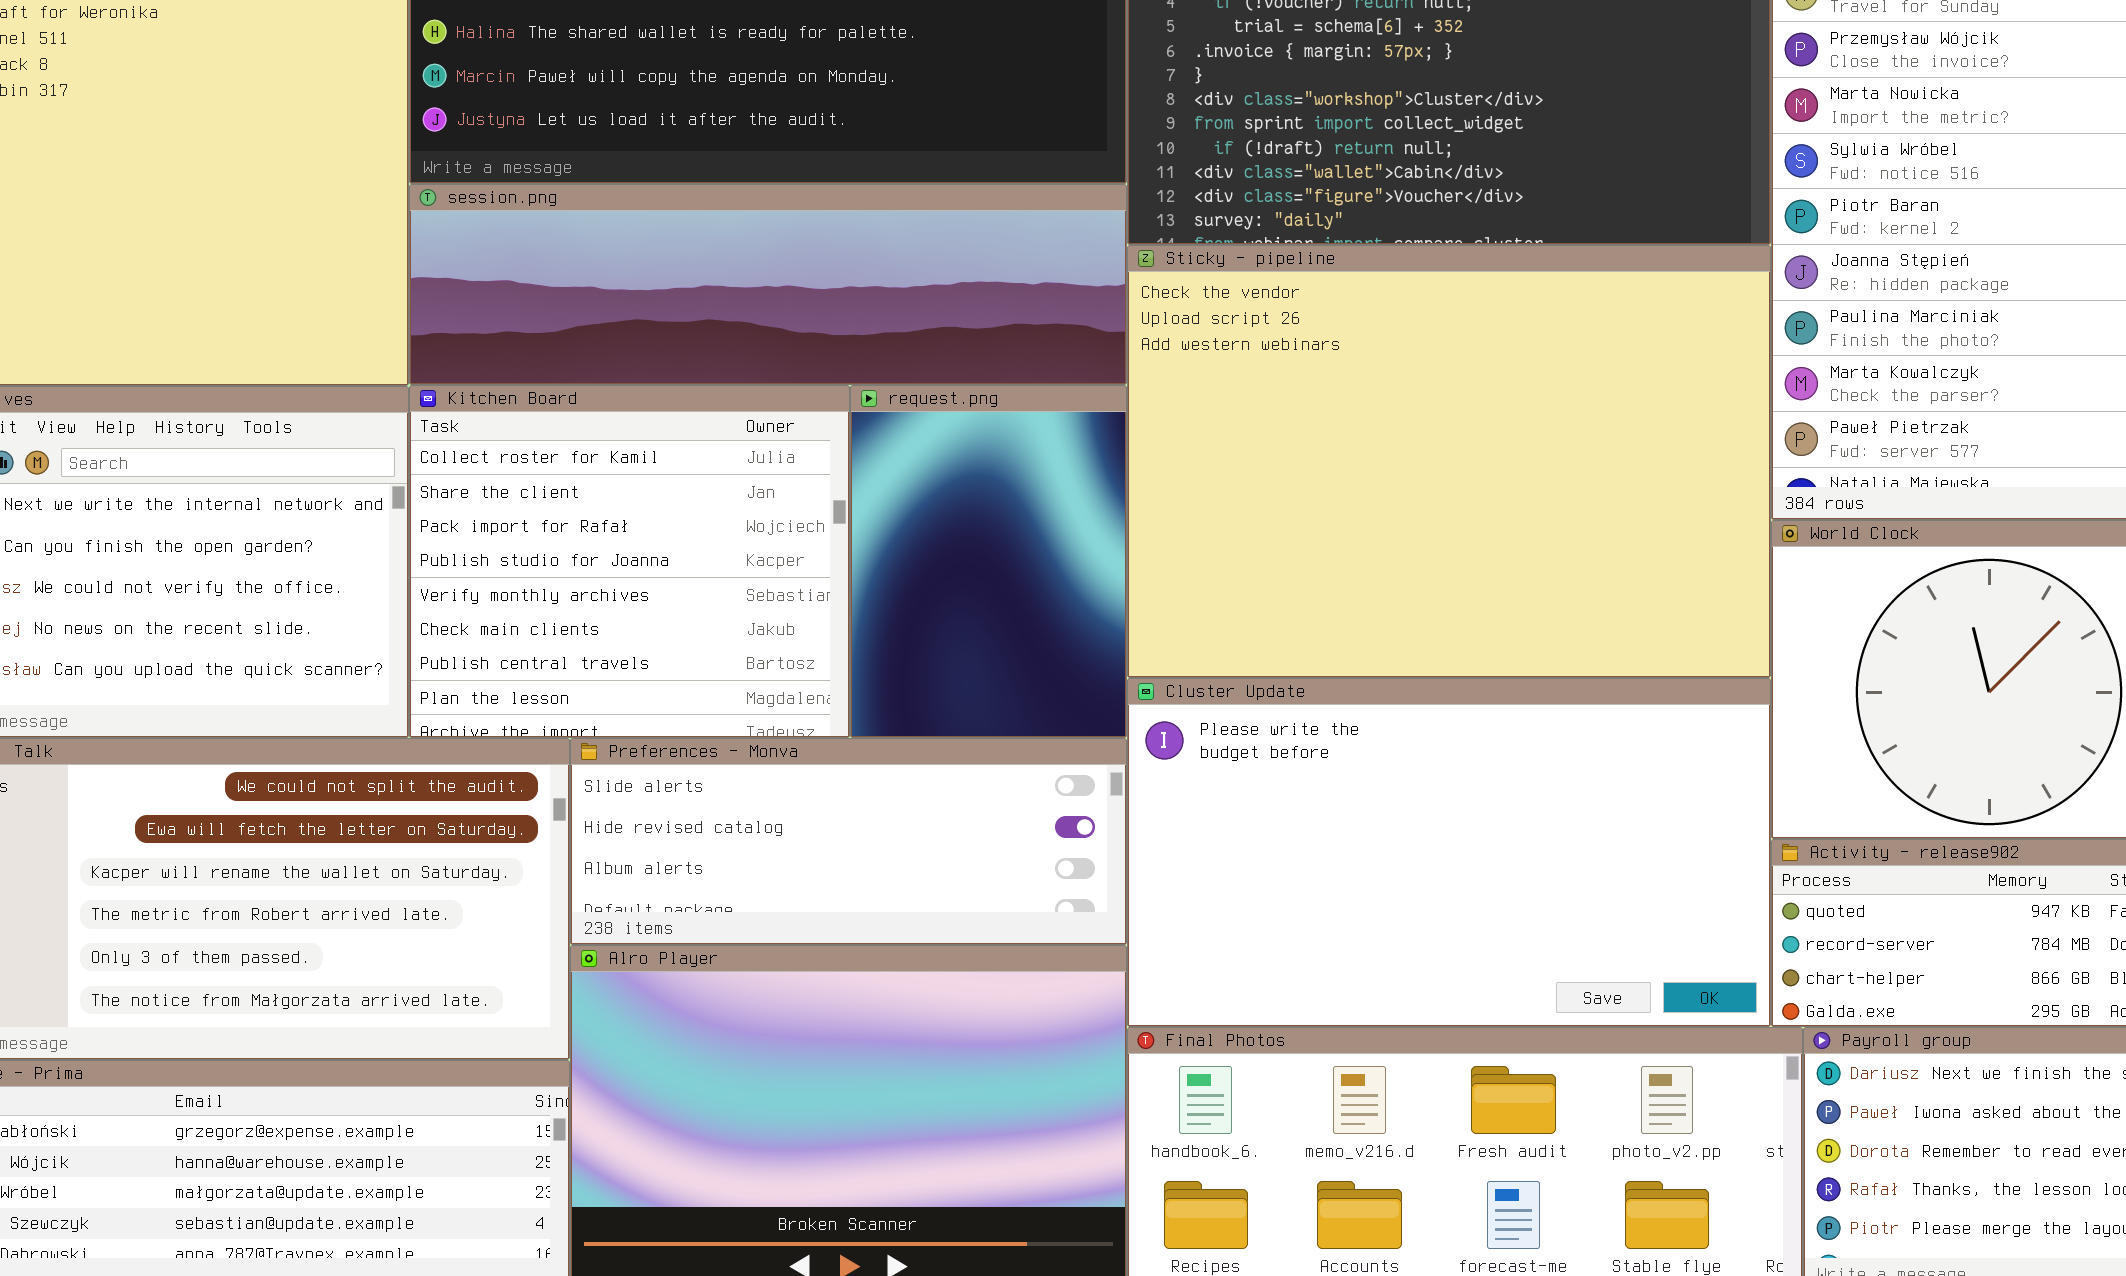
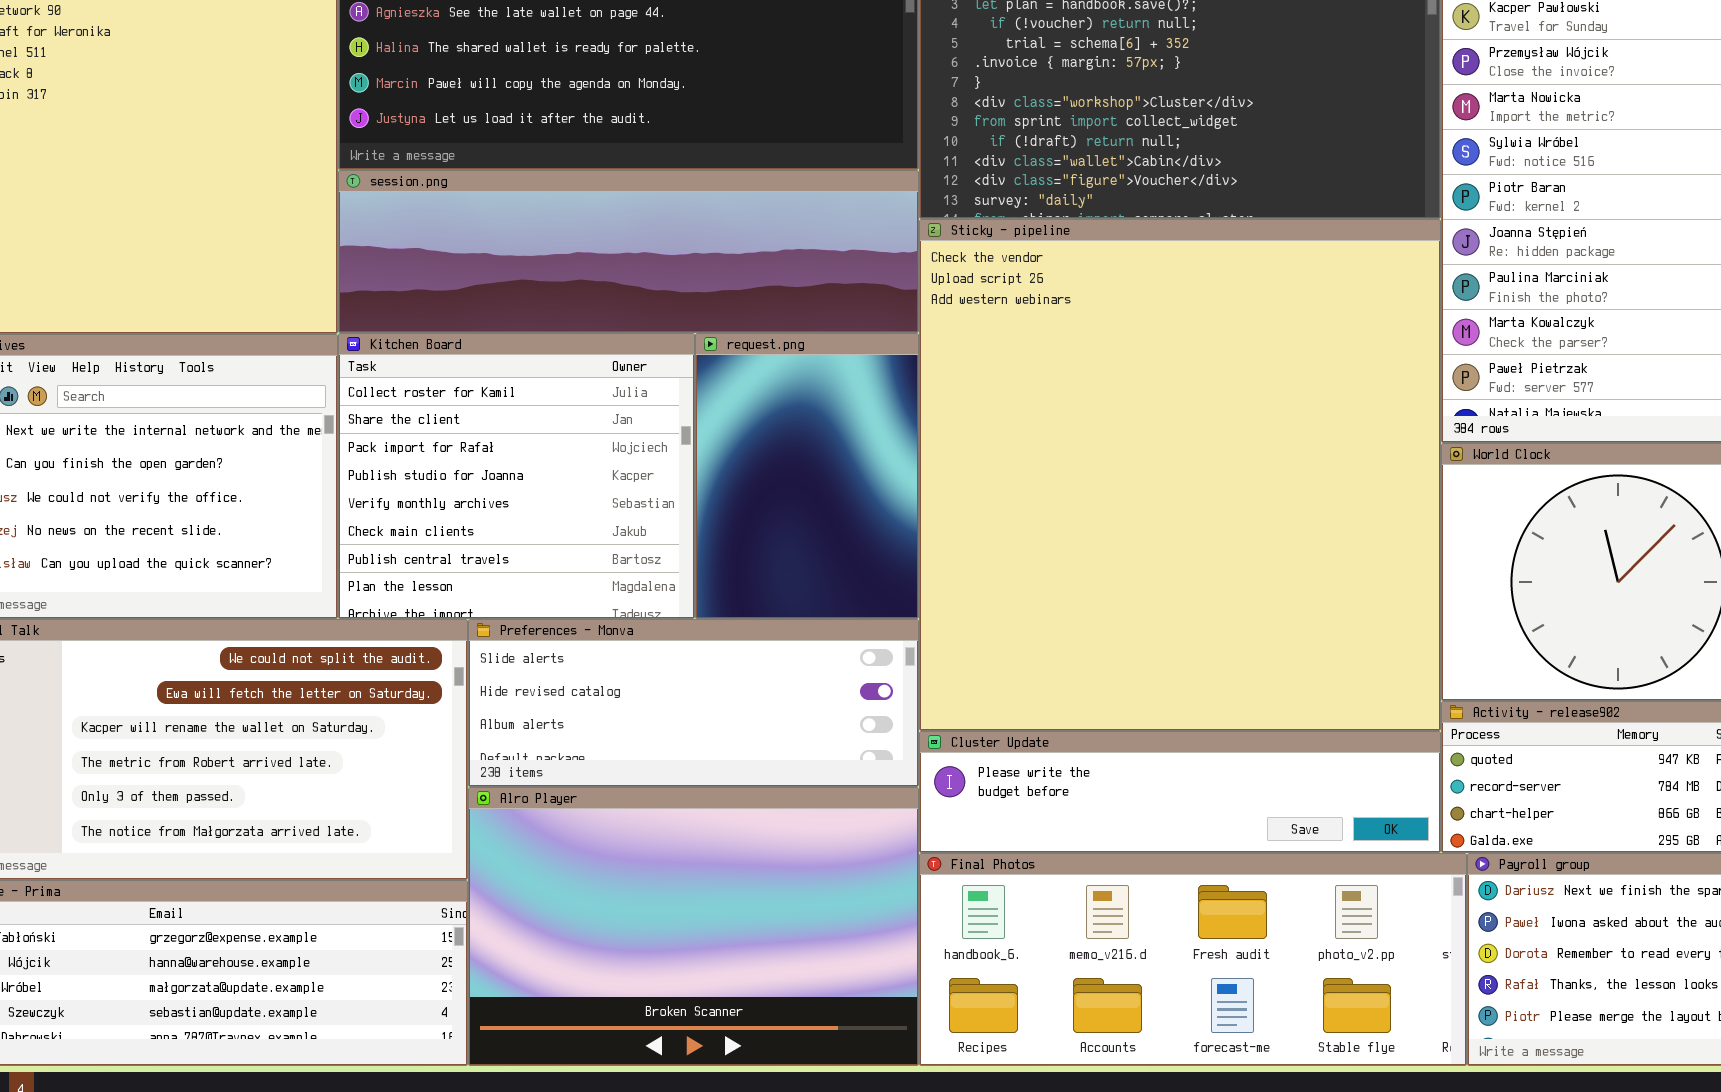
Sticky - pipeline: [1127,245,1771,678] -> [919,219,1441,731], resized
Cluster Update: [1127,678,1771,1027] -> [919,731,1441,853], resized

